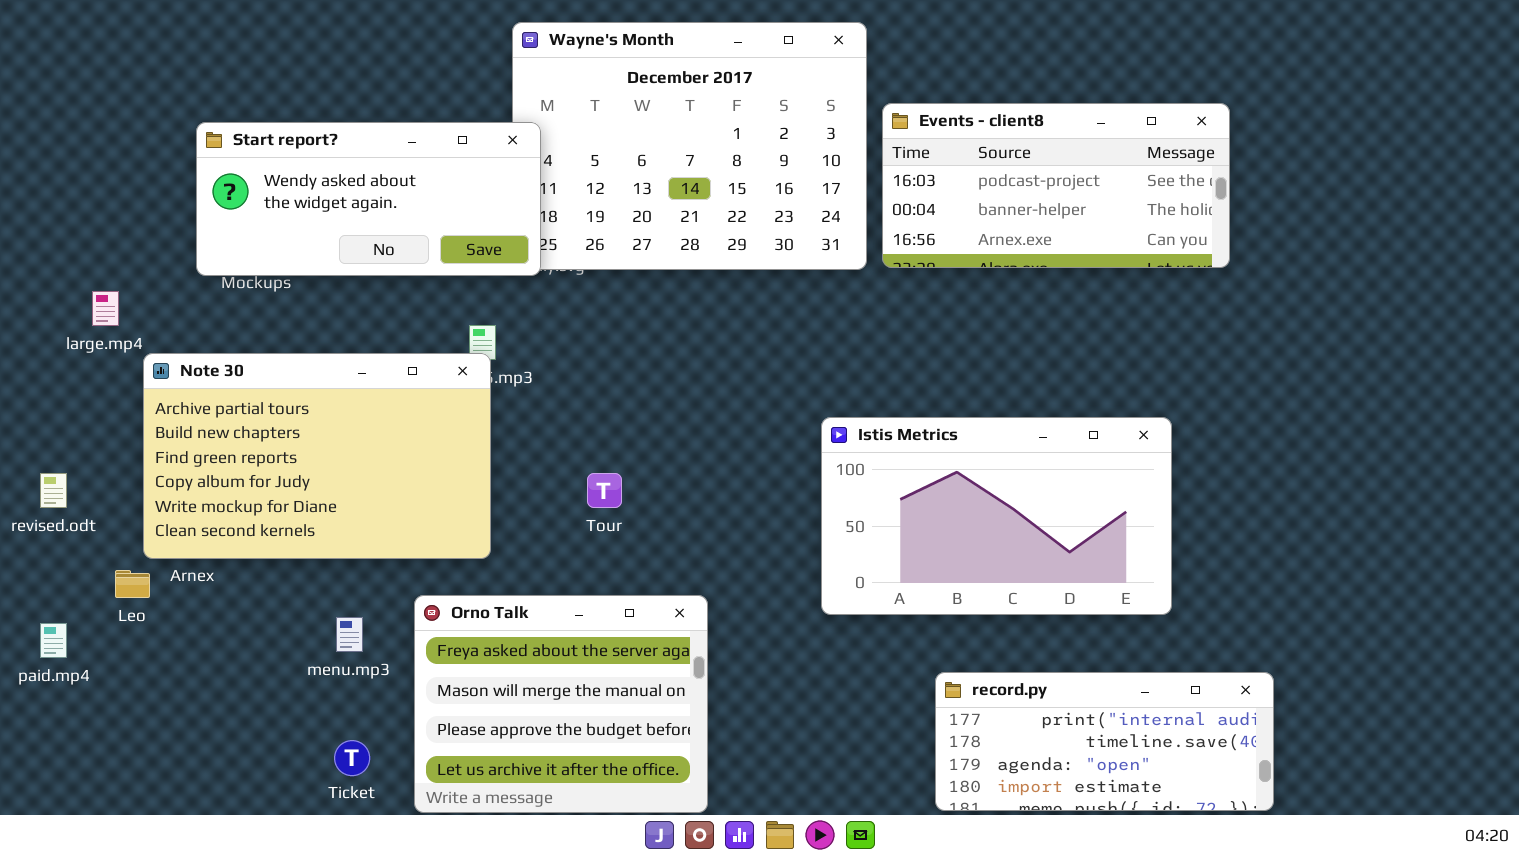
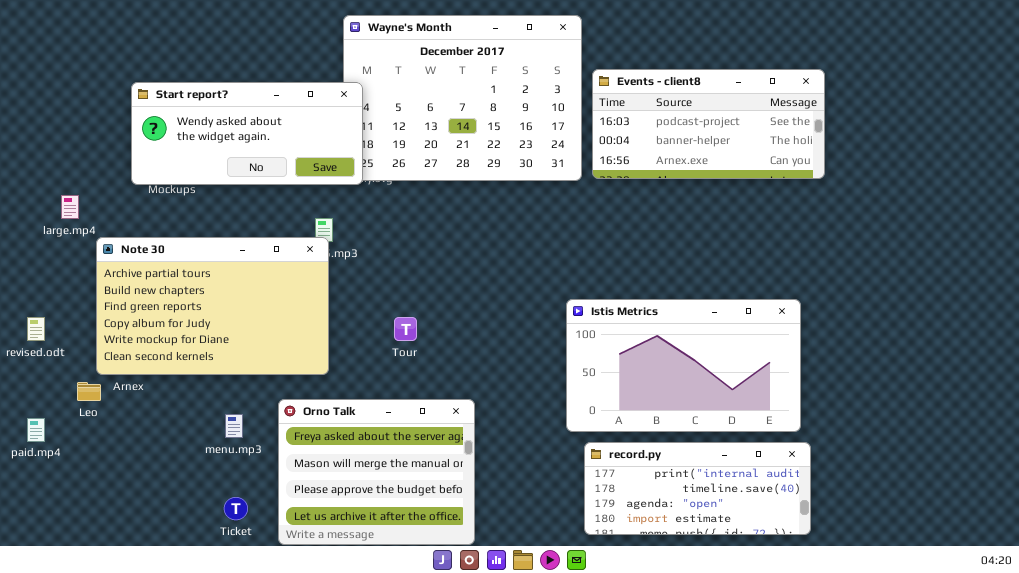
Istis Metrics: [821,417,1172,615] -> [566,299,801,432], moved
record.py: [935,672,1274,811] -> [584,442,811,535], moved

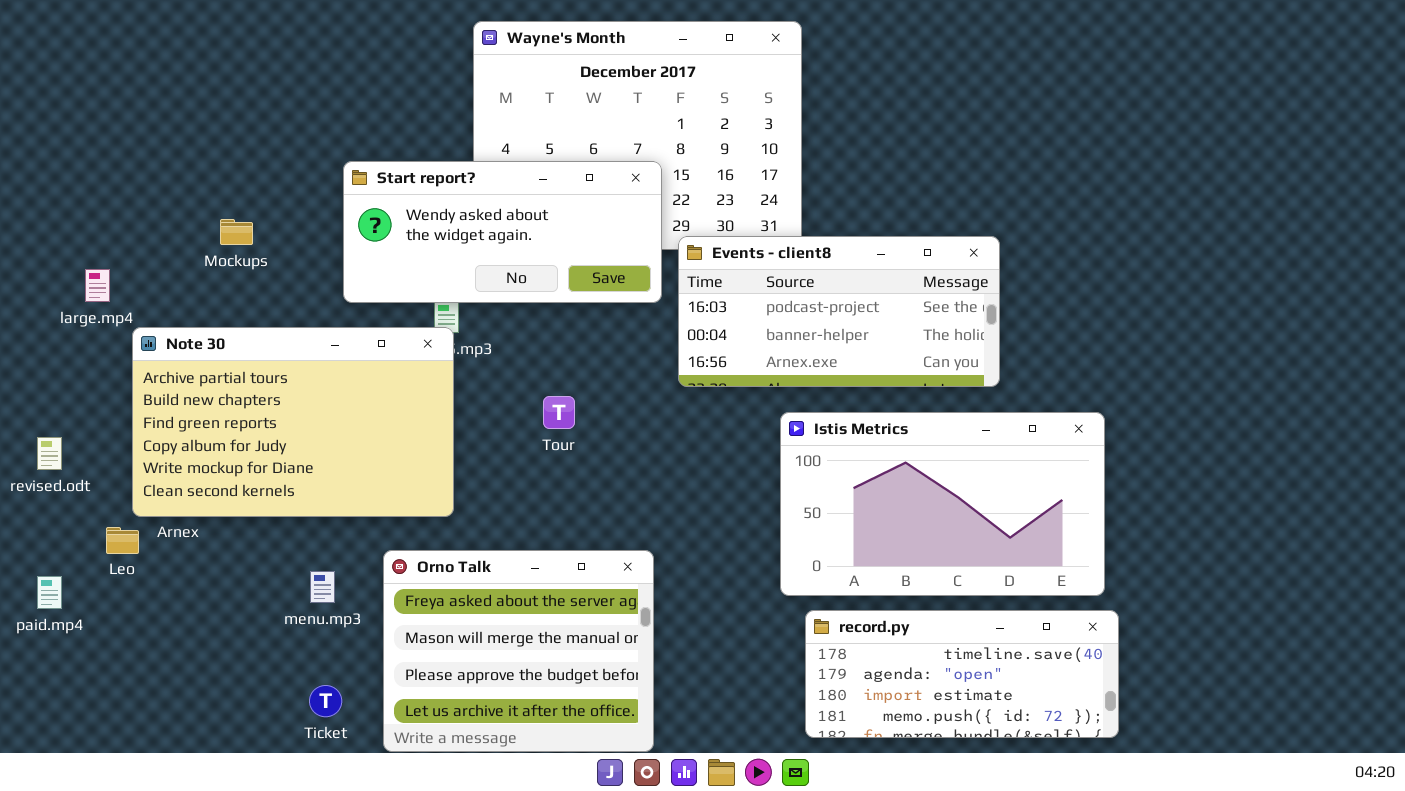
Events - client8: [592,69,825,179] -> [678,236,1000,387], moved
Start report?: [131,82,363,185] -> [343,161,662,303], moved
Tour: [394,317,417,341] -> [543,396,575,429], moved
record.py: [584,442,811,535] -> [805,610,1119,738], scrolled down 1 row

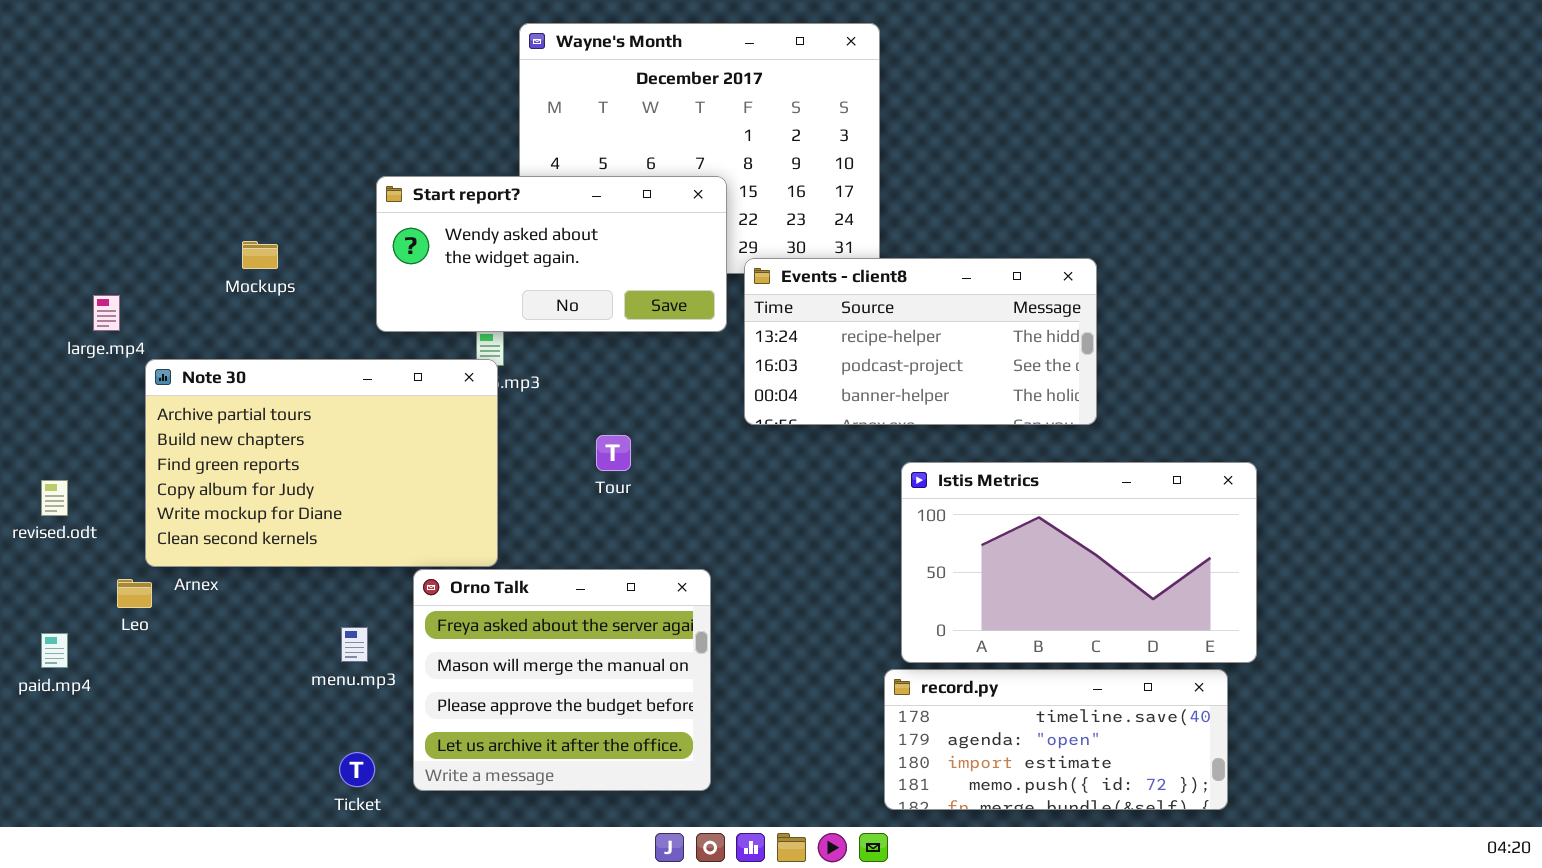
Events - client8: [678,236,1000,387] -> [744,258,1097,425], scrolled up 1 row
Istis Metrics: [780,412,1105,596] -> [901,462,1257,663], moved
Orno Talk: [383,550,654,752] -> [413,569,711,791], moved

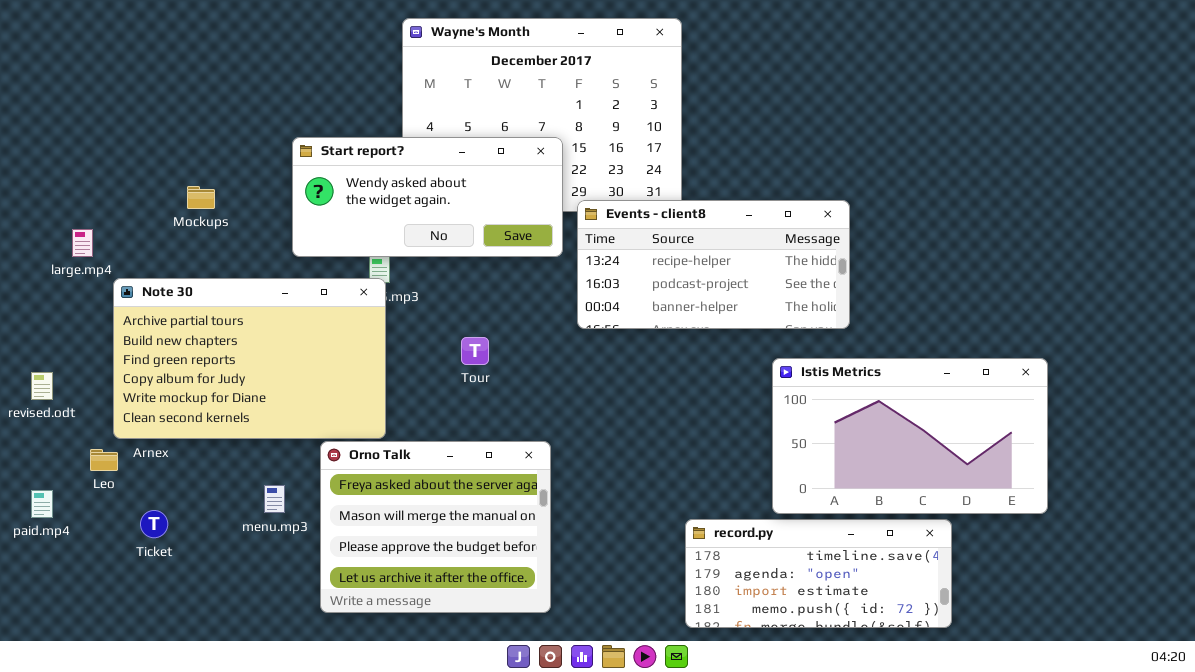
Istis Metrics: [901,462,1257,663] -> [772,358,1048,514], moved
Ticket: [339,752,375,787] -> [140,510,168,538], moved

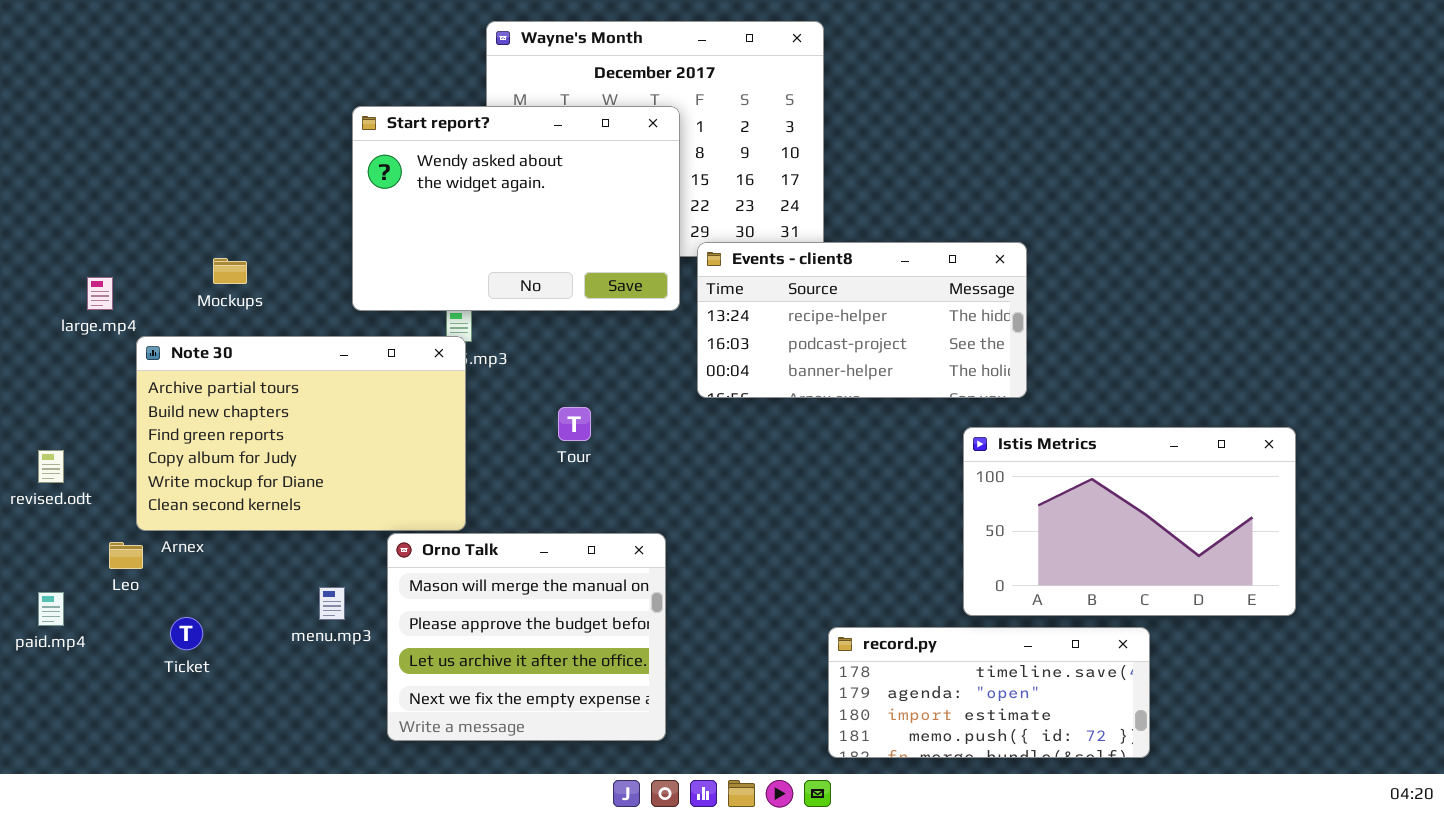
Start report?: [292,137,563,257] -> [352,106,680,311], resized
Mockups: [187,186,215,209] -> [213,258,247,284], moved
Istis Metrics: [772,358,1048,514] -> [963,427,1296,616], moved
Orno Talk: [320,441,551,613] -> [387,533,666,741], scrolled down 1 row

